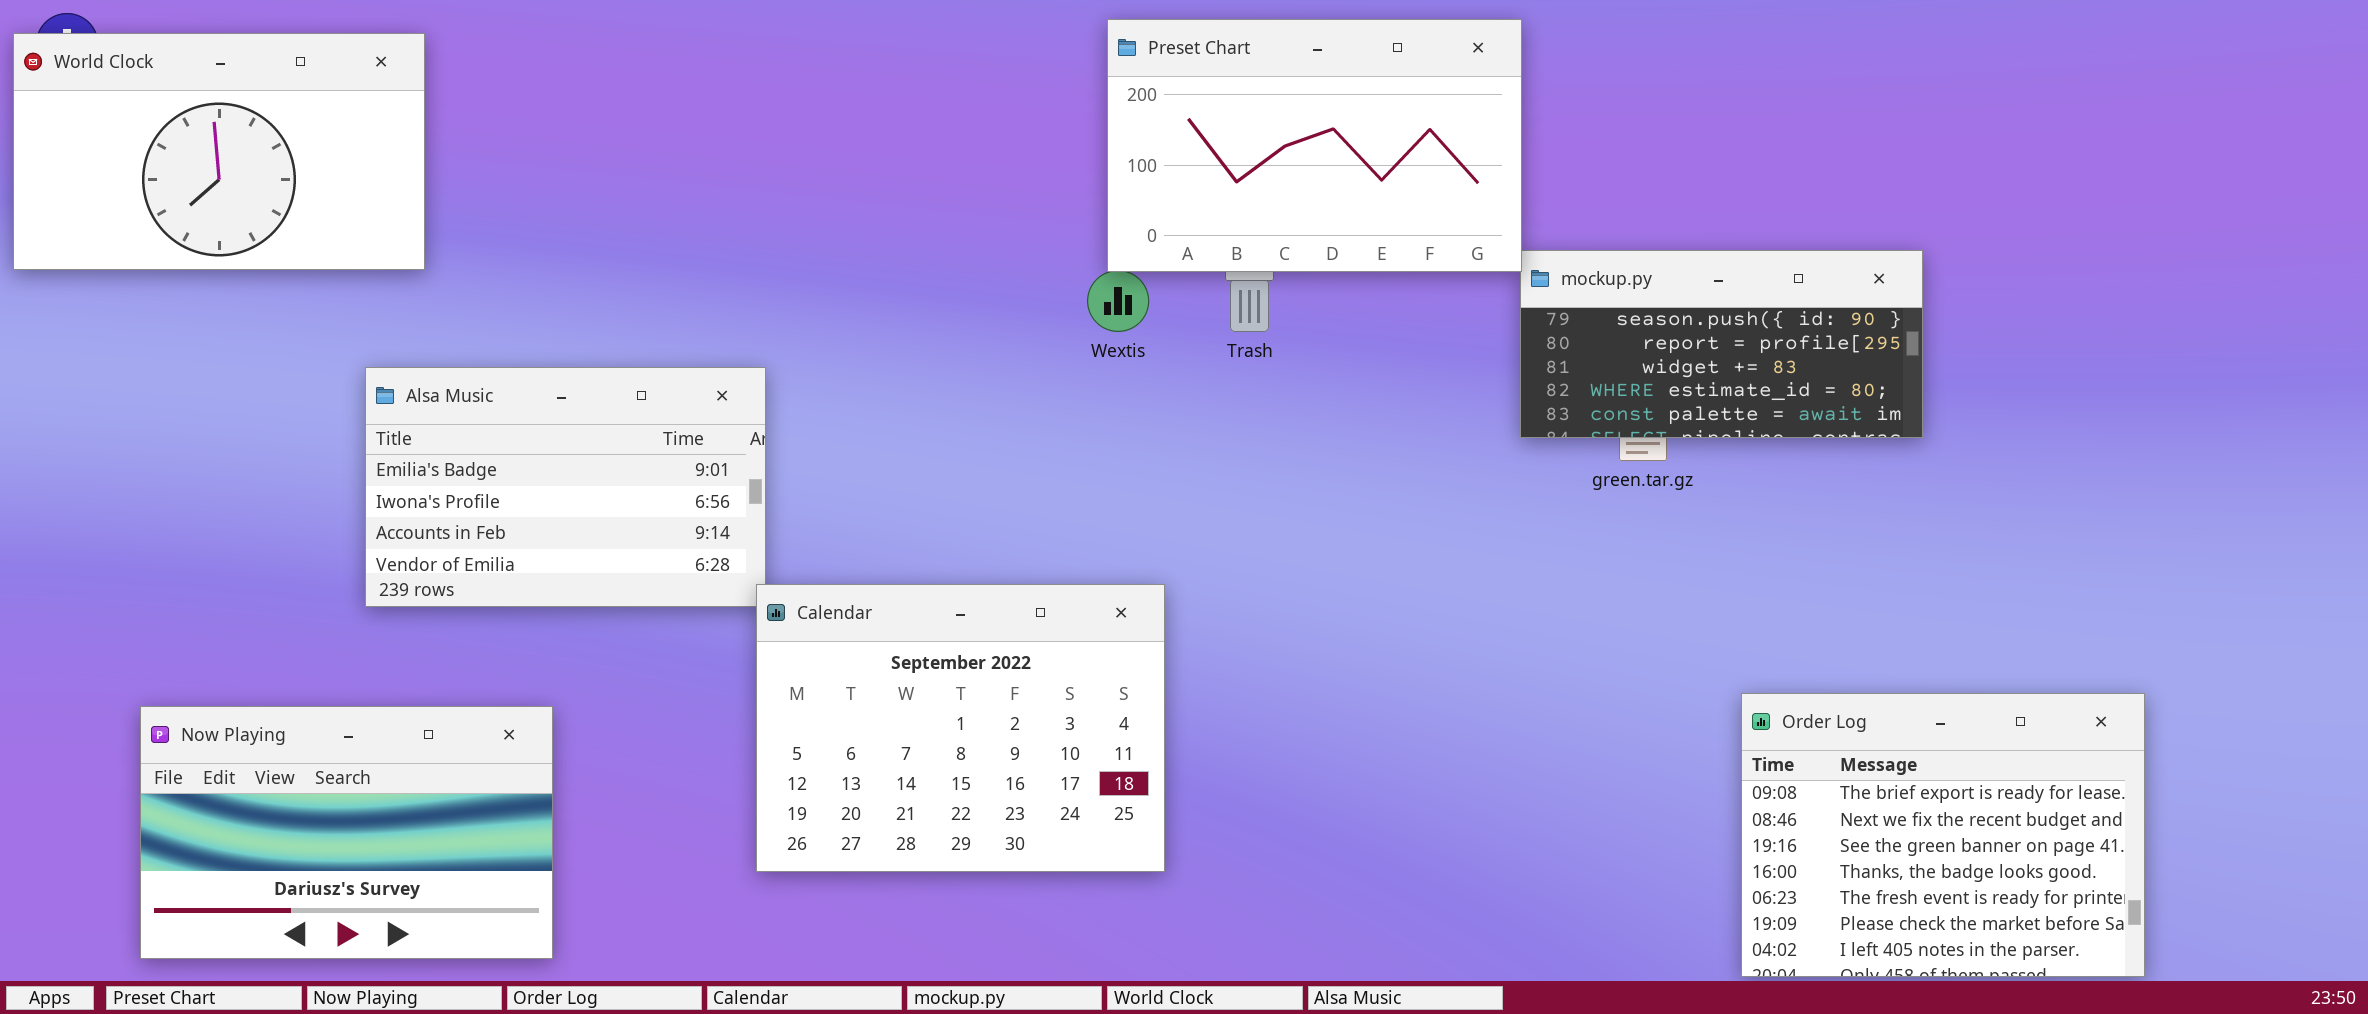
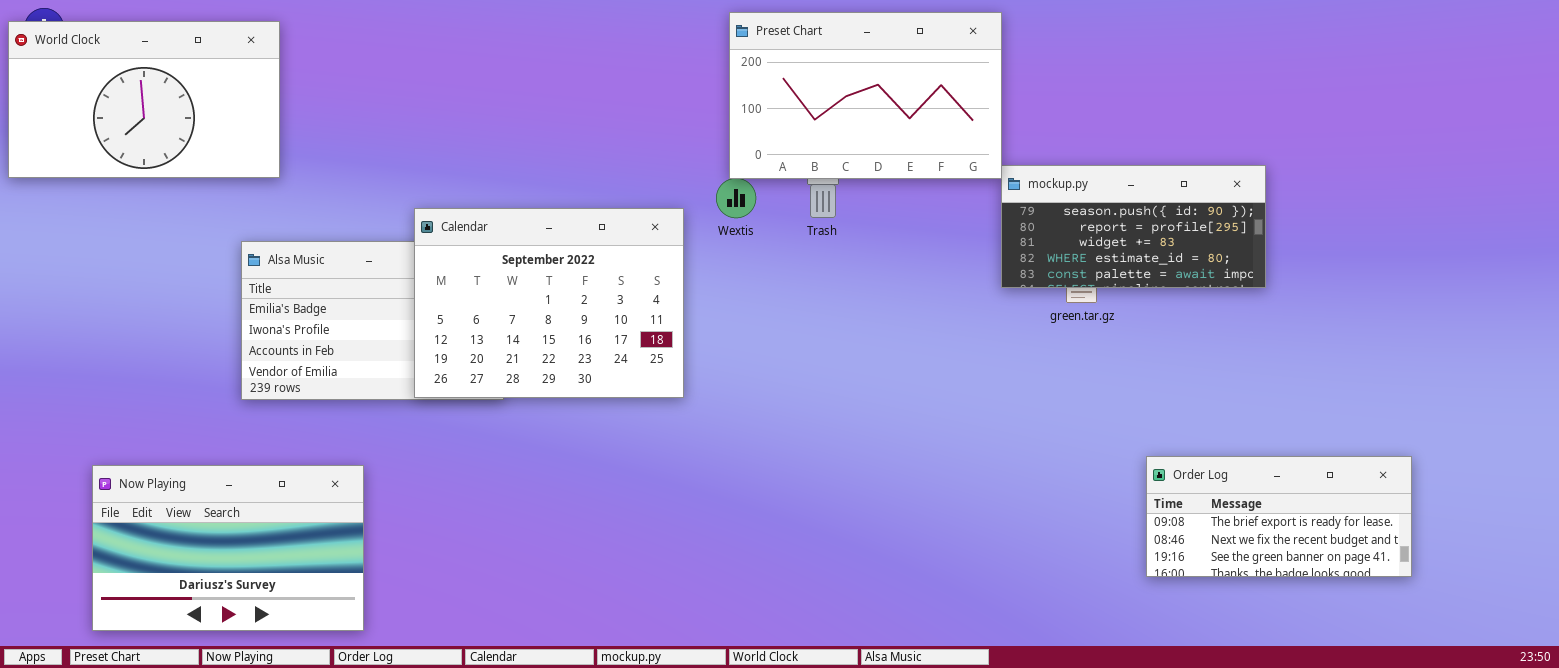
Calendar: [756,584,1165,872] -> [414,208,684,398], moved
Order Log: [1741,693,2145,977] -> [1146,456,1412,577], resized

